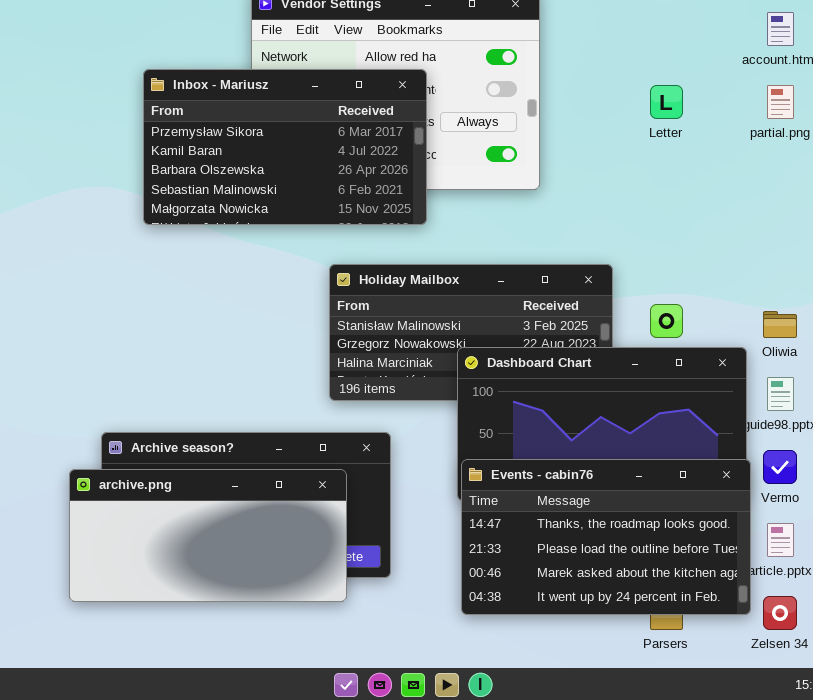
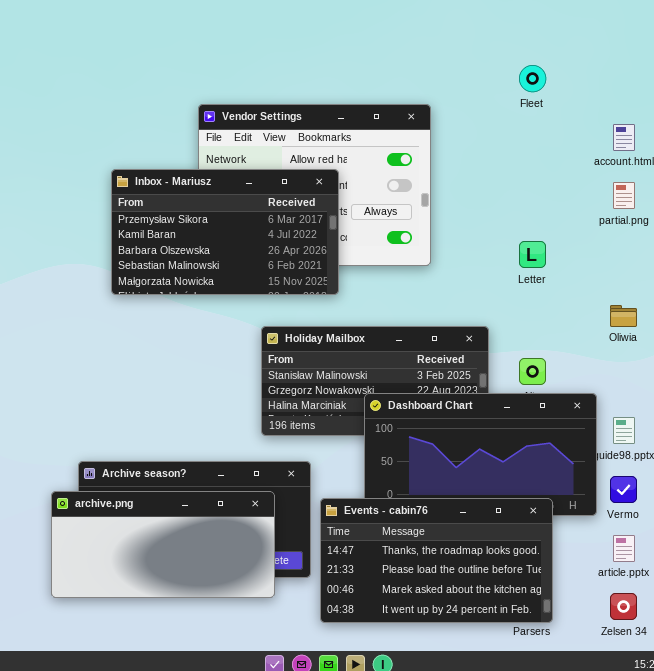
Letter: [650,85,683,119] -> [519,241,546,268], moved
Oliwia: [763,311,797,338] -> [610,305,637,327], moved
Events - cabin76: [461,459,751,615] -> [320,498,553,623], moved

